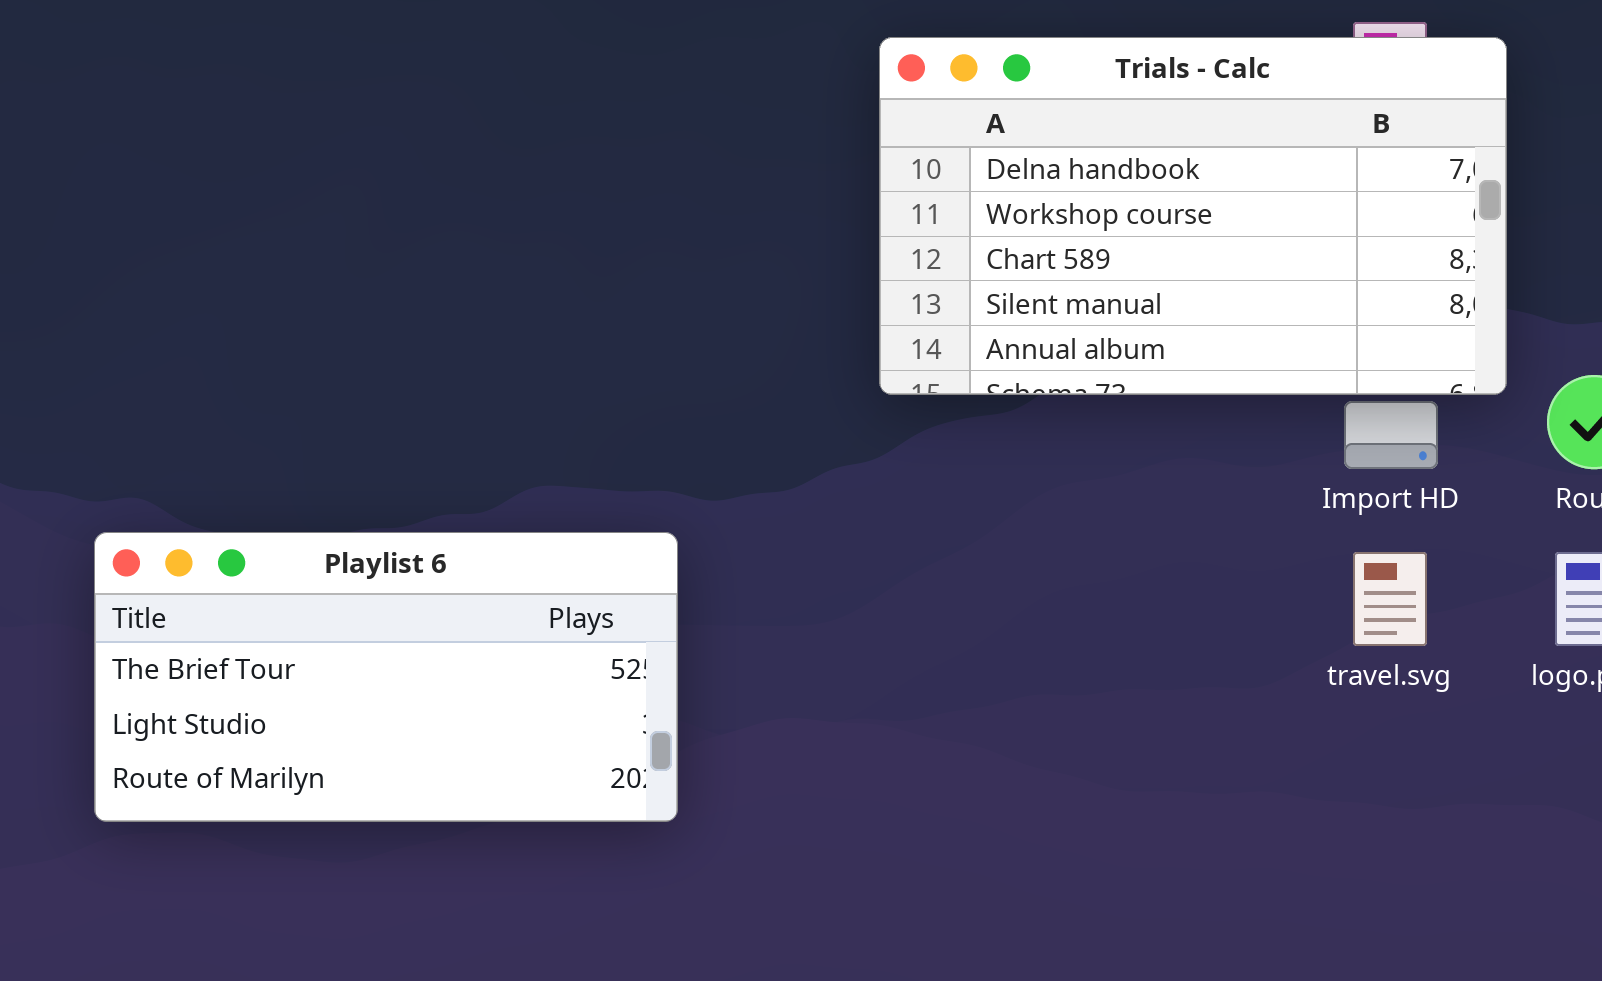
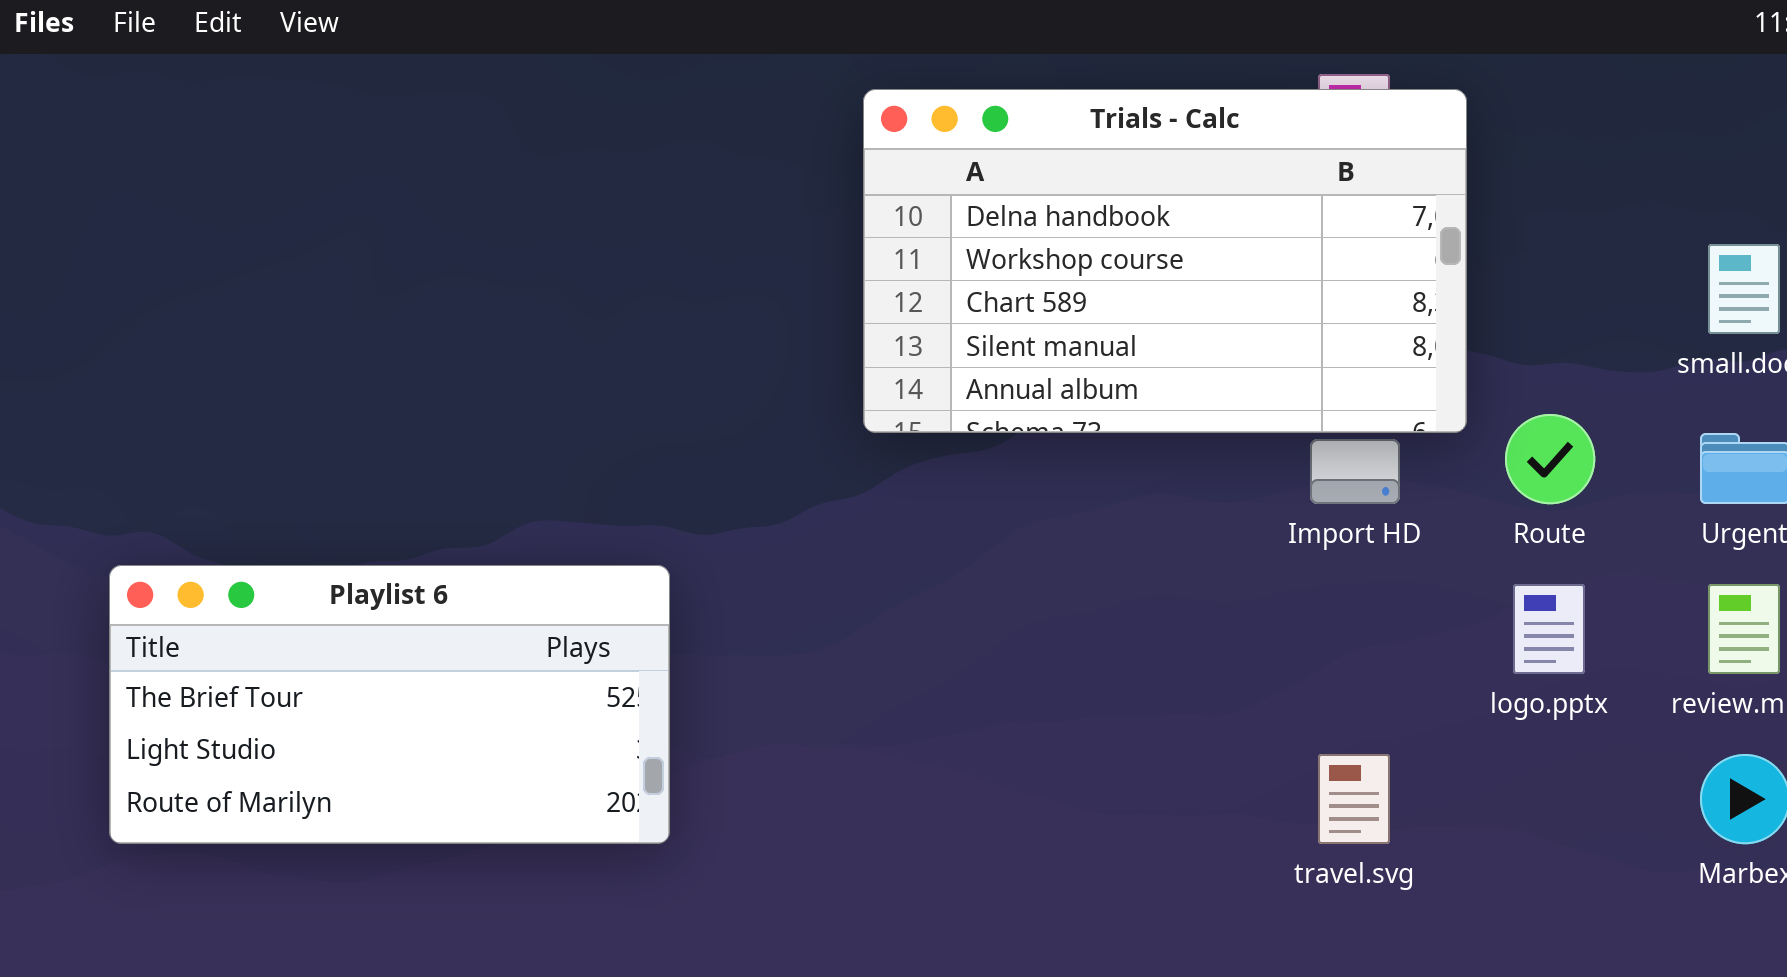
travel.svg: [1353,552,1427,646] -> [1318,754,1390,844], moved

